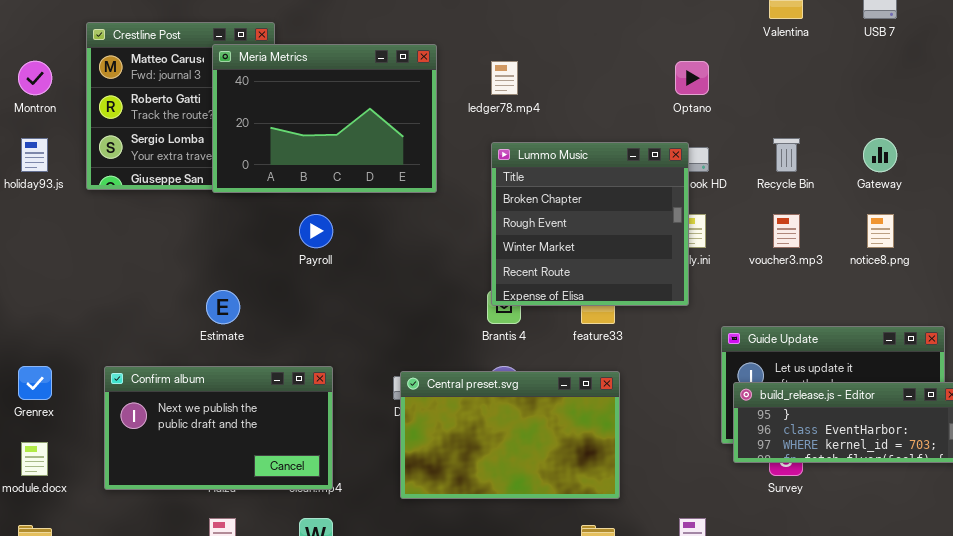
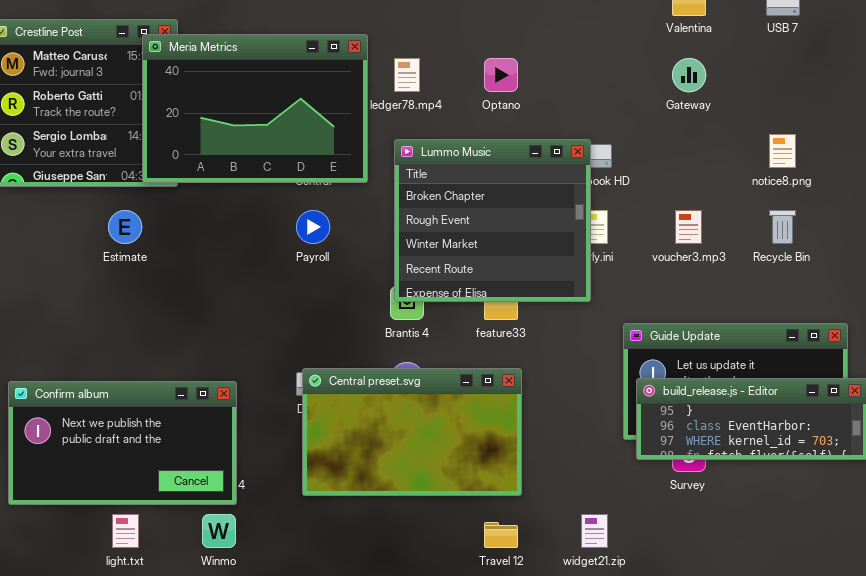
Meria Metrics: [212,44,437,193] -> [142,34,368,183], moved
Optano: [675,61,709,95] -> [484,58,518,92], moved
Recycle Bin: [773,138,800,172] -> [769,210,796,244], moved
Gateway: [863,138,897,172] -> [672,58,706,92], moved
Payroll: [299,214,333,248] -> [296,210,330,244], moved
notice8.png: [867,214,894,248] -> [769,134,796,168], moved
Estimate: [206,290,240,324] -> [108,210,142,244], moved
Confirm album: [104,366,333,490] -> [8,381,237,505], moved

